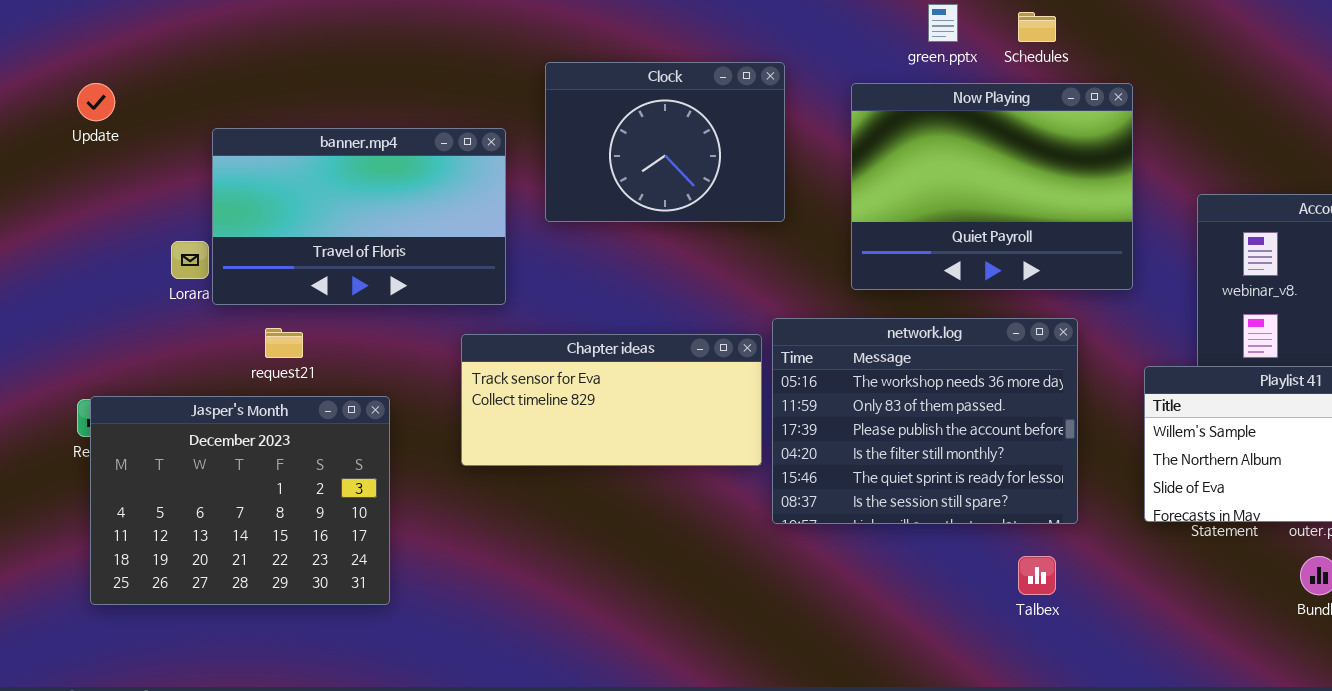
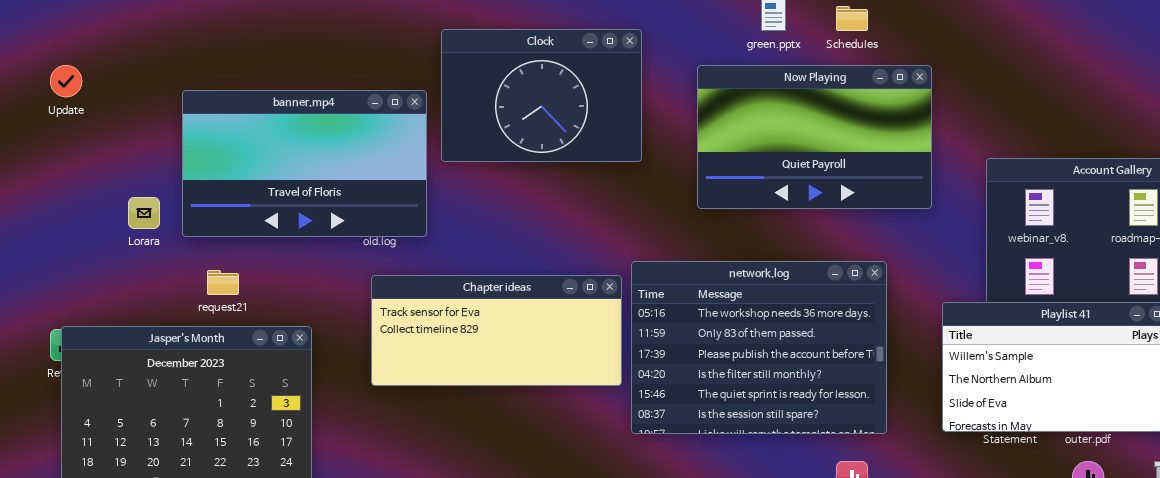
Clock: [545,62,785,222] -> [441,29,642,162], moved
Now Playing: [851,83,1133,290] -> [697,65,932,209], resized
banner.mp4: [212,128,506,305] -> [182,90,427,237], moved

